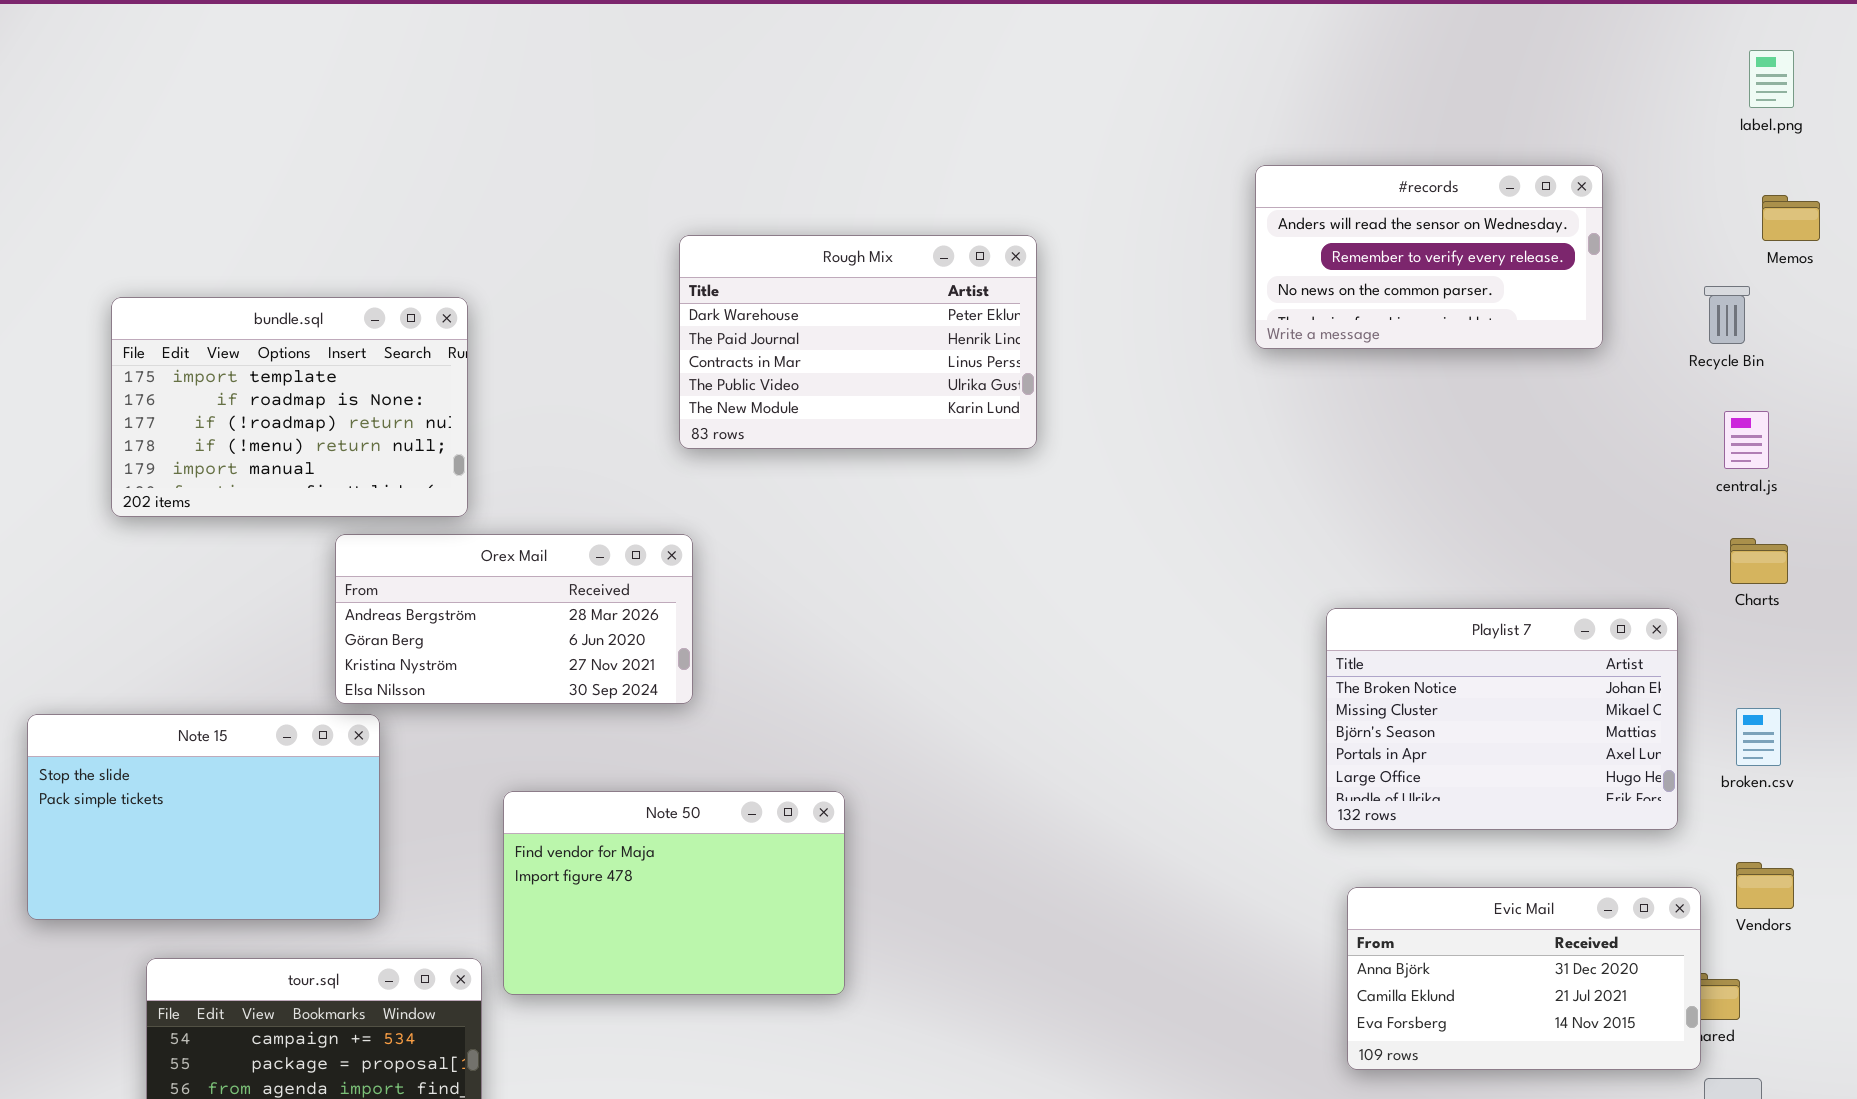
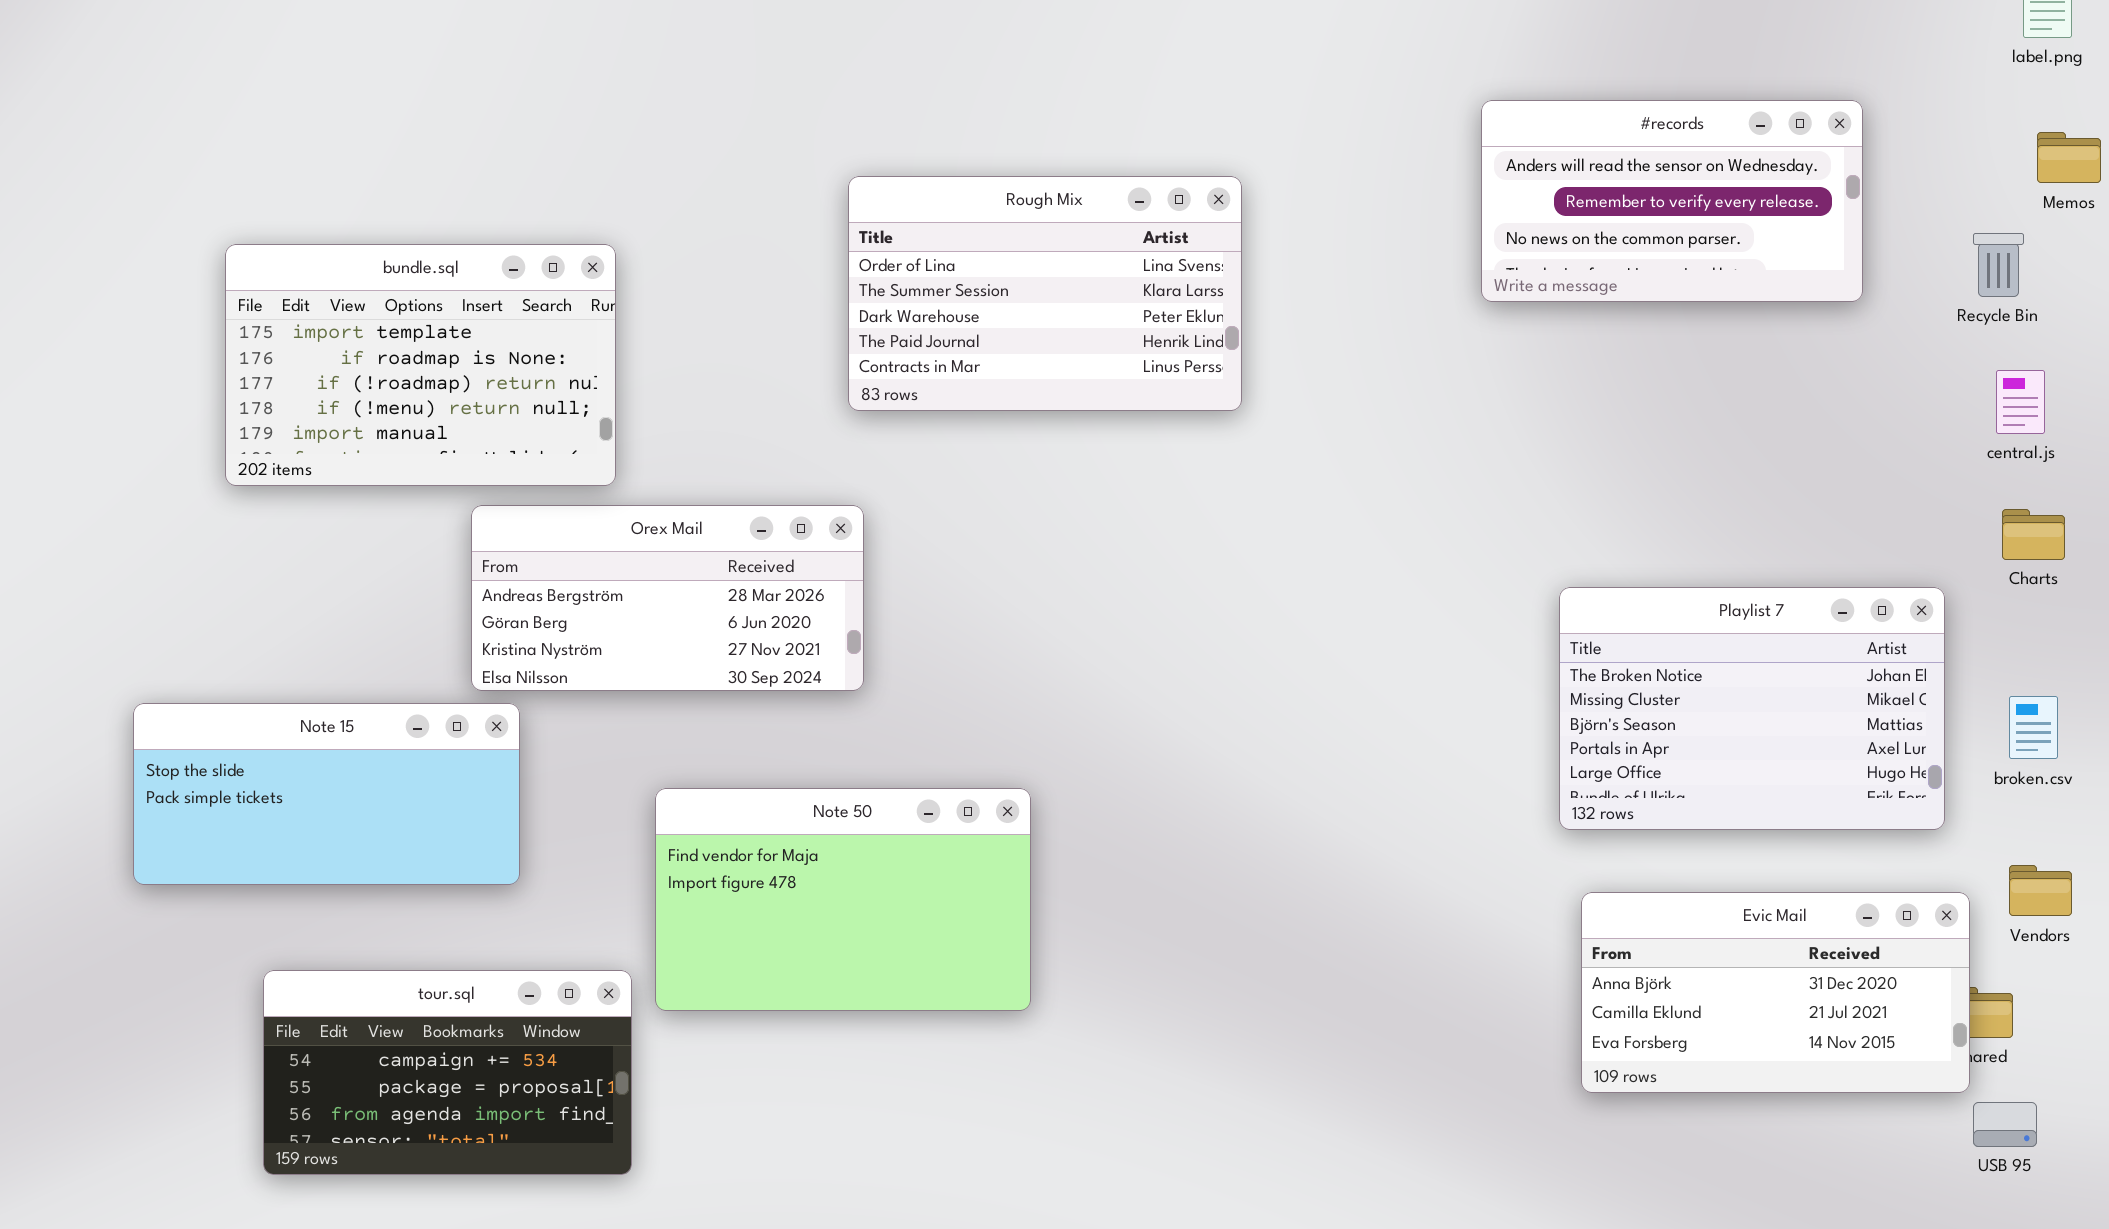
Rough Mix: [679,235,1037,449] -> [848,176,1242,411], scrolled up 2 rows
Note 15: [27,714,380,920] -> [133,703,520,885], resized

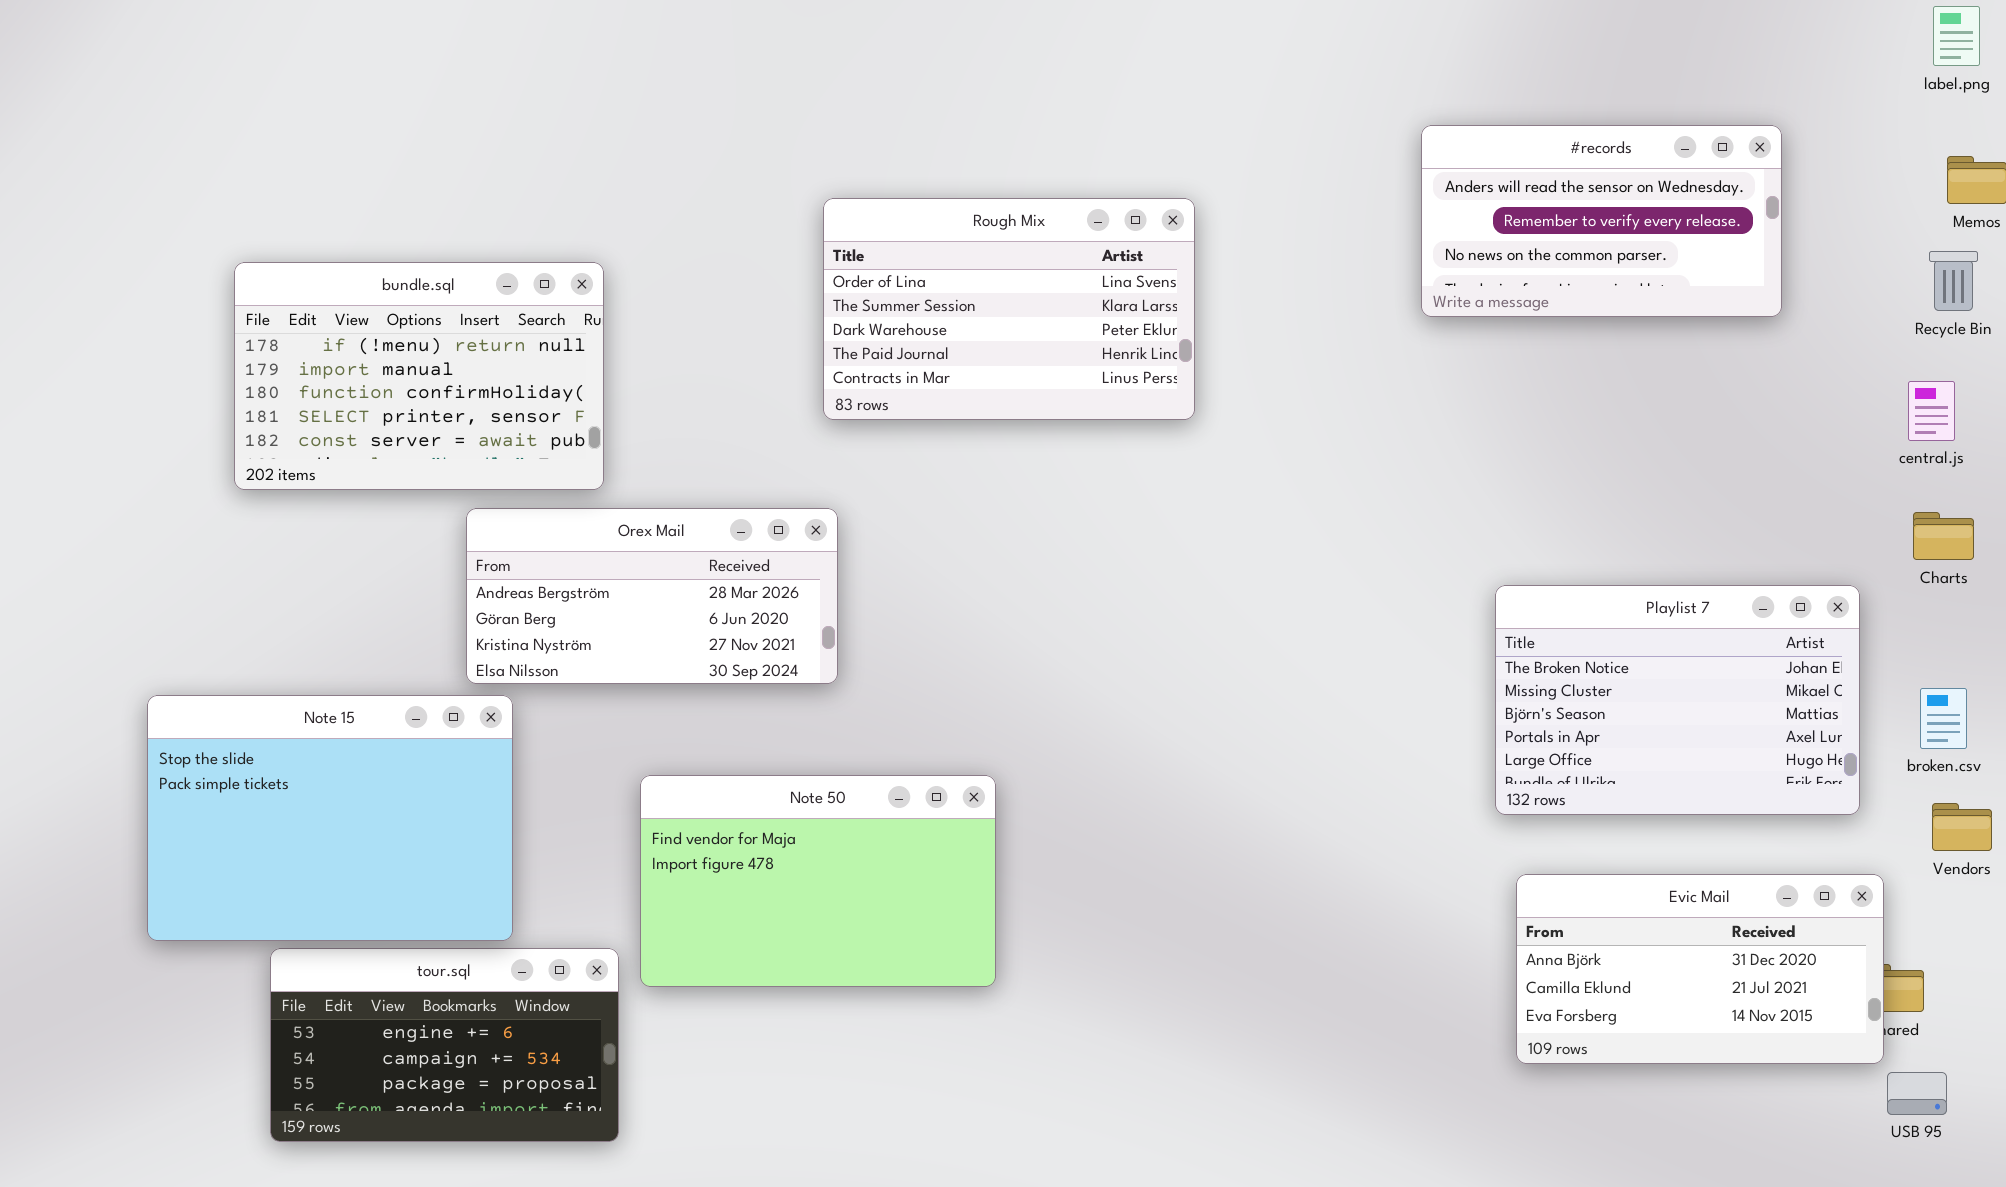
Recycle Bin: [1973,233,2024,297] -> [1929,251,1978,311], moved
bundle.sql: [225,244,616,486] -> [234,262,604,490], scrolled down 3 rows
Note 15: [133,703,520,885] -> [147,695,513,941], resized
Vendors: [2009,865,2072,916] -> [1932,803,1992,851], moved
tour.sql: [263,970,632,1175] -> [270,948,619,1142], scrolled up 1 row

